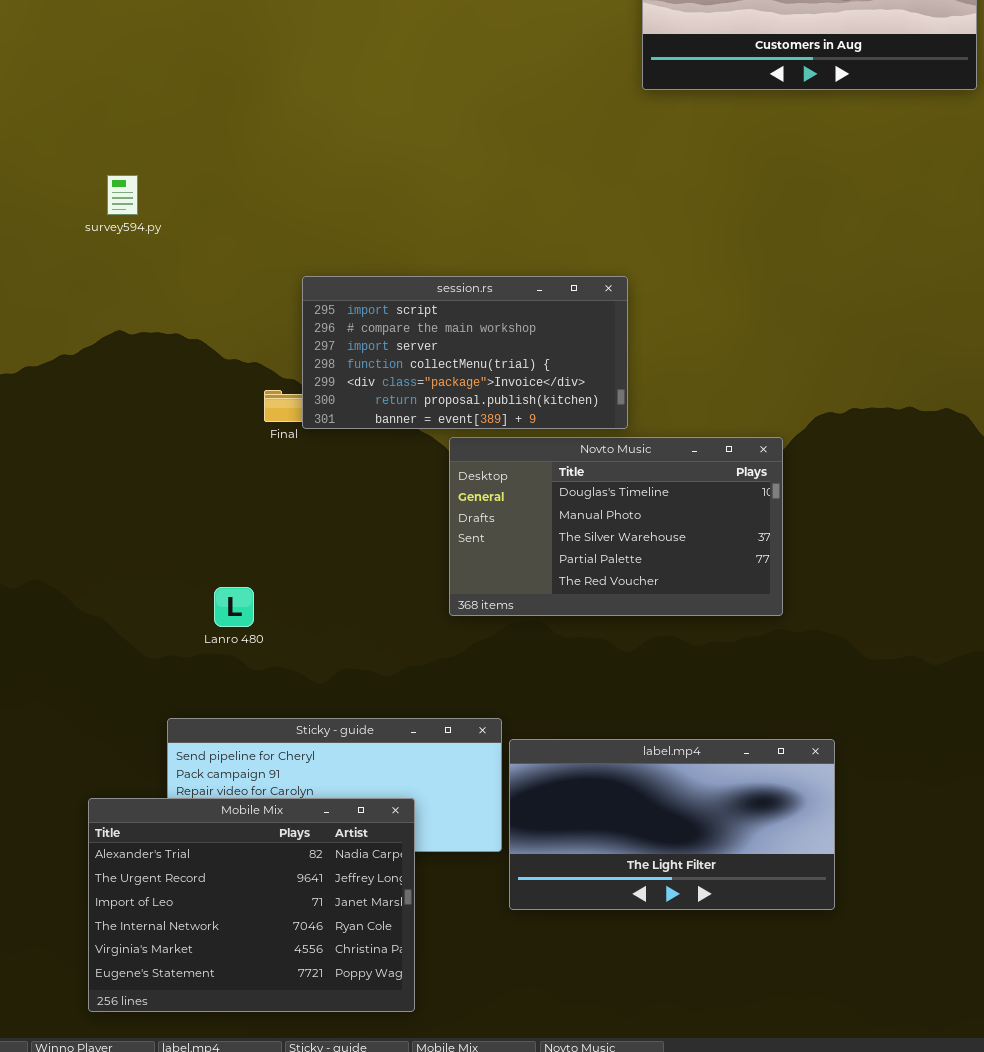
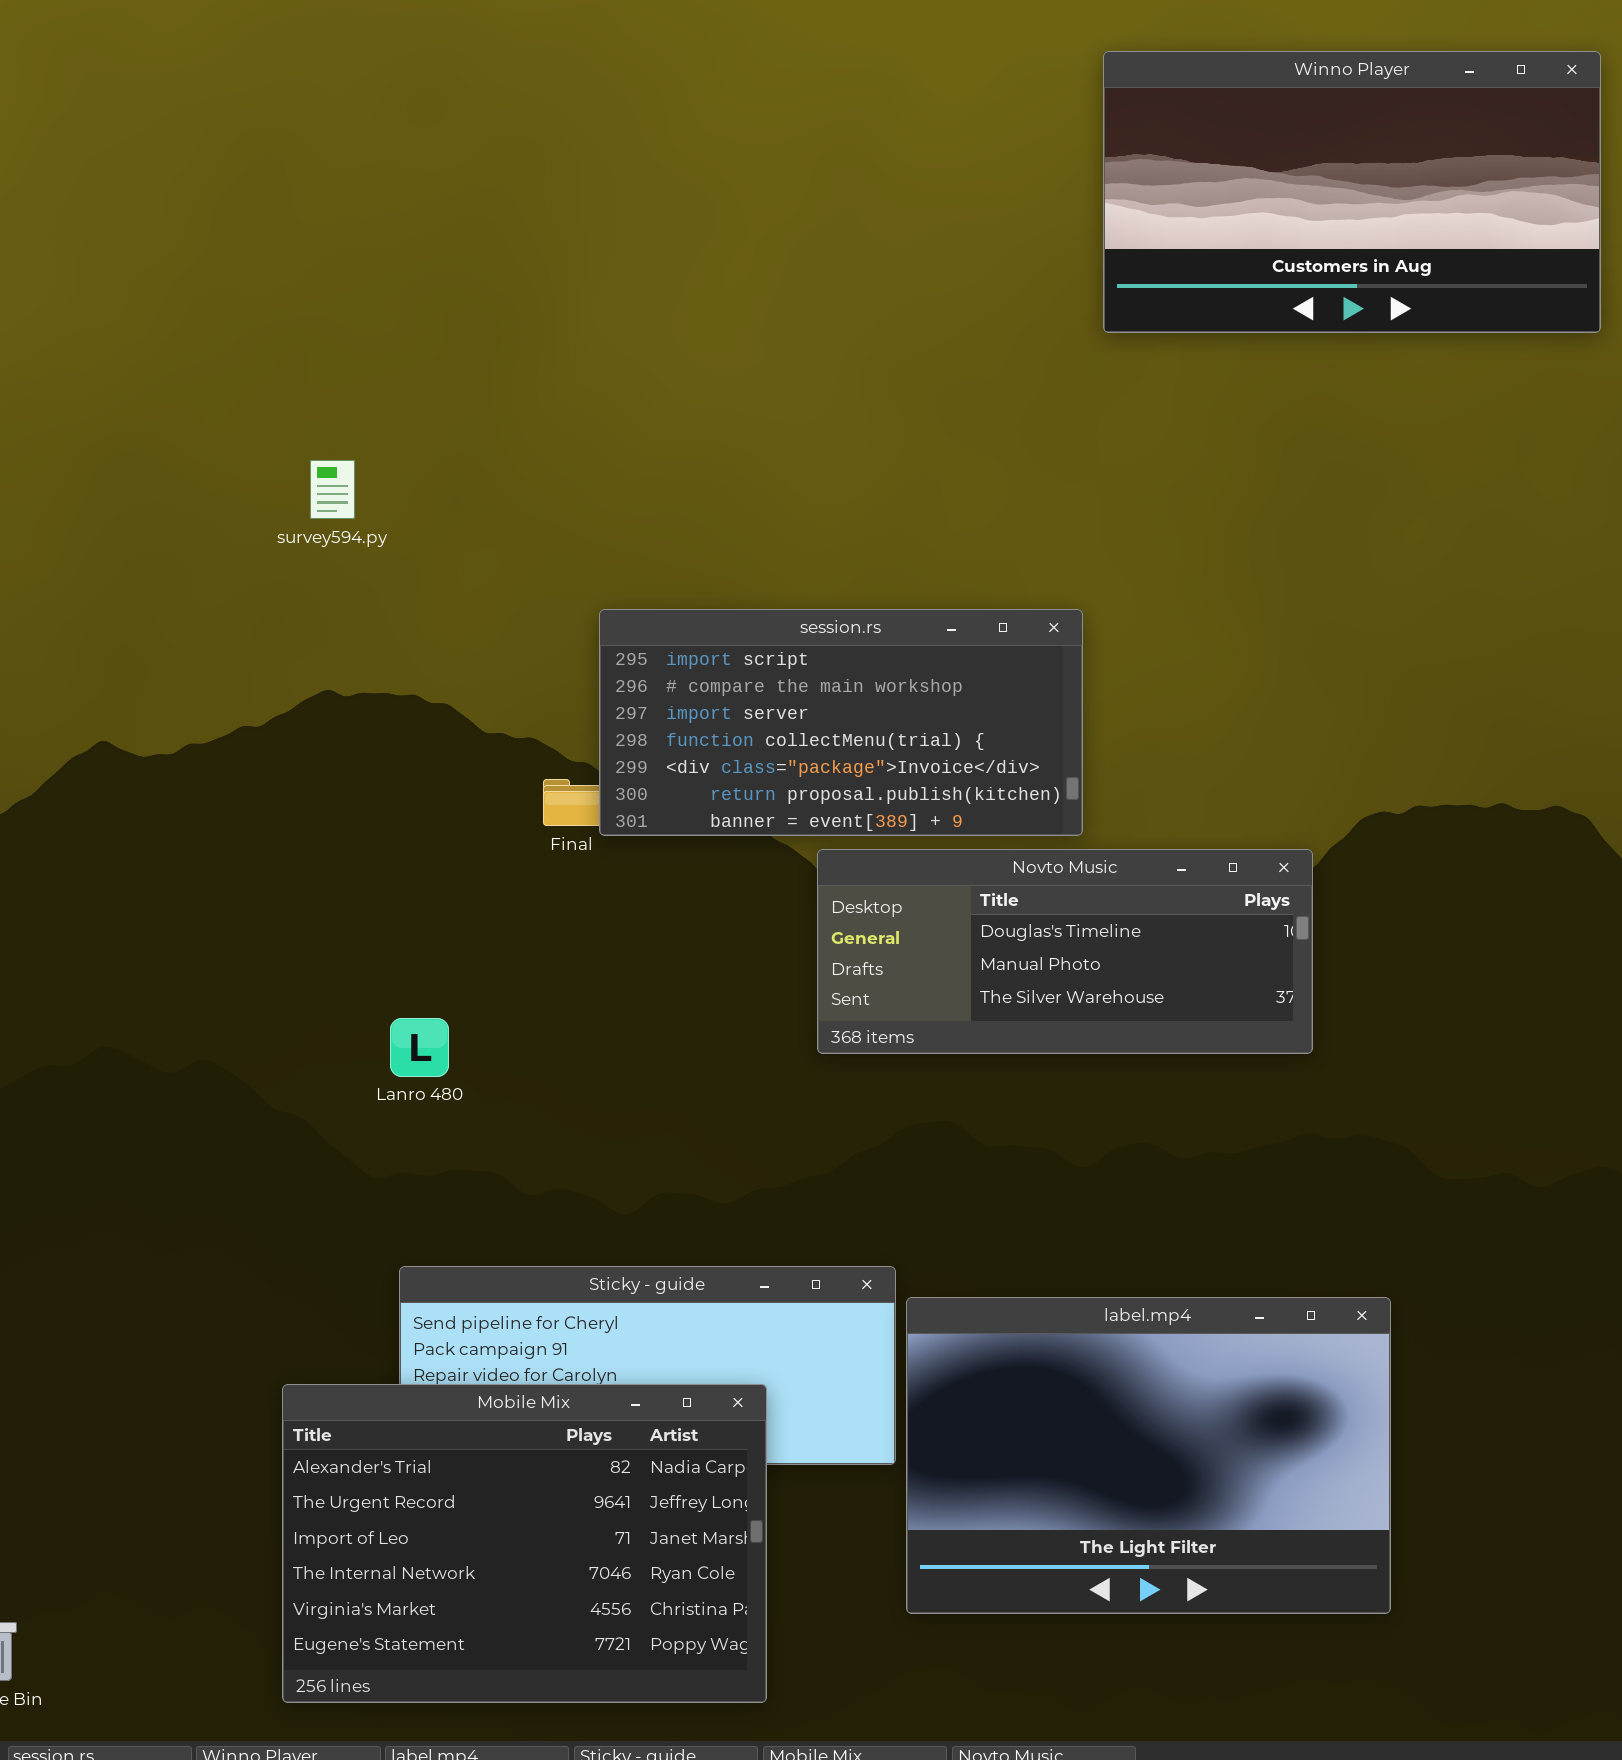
Novto Music: [449,437,783,616] -> [817,849,1313,1054], resized
Lanro 480: [214,587,254,627] -> [390,1018,449,1077], moved
label.mp4: [509,739,835,910] -> [906,1297,1391,1614], resized

